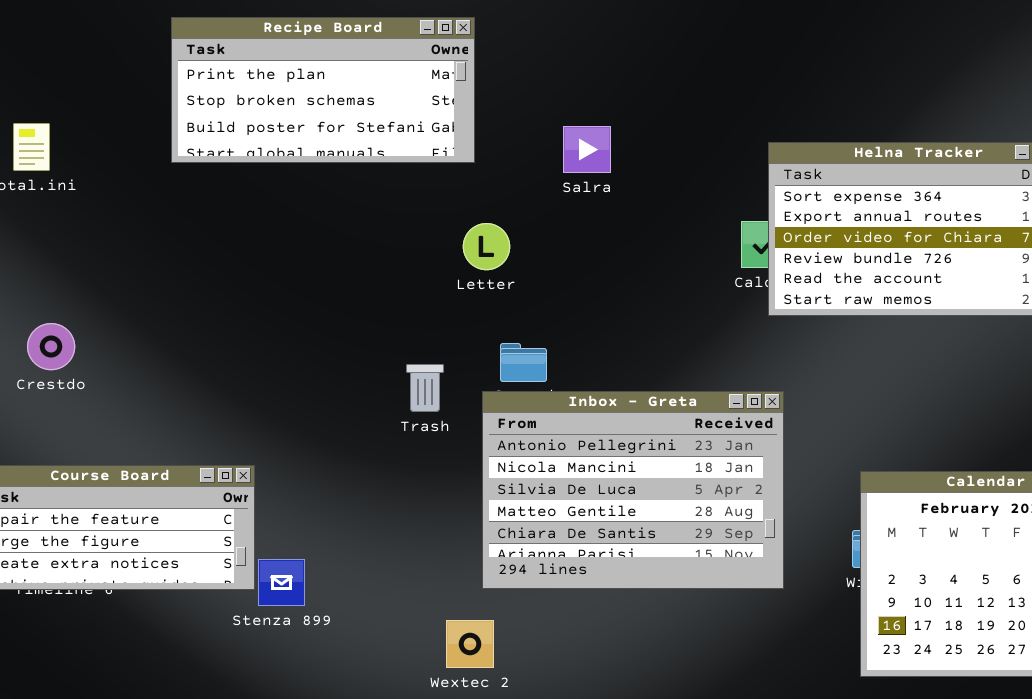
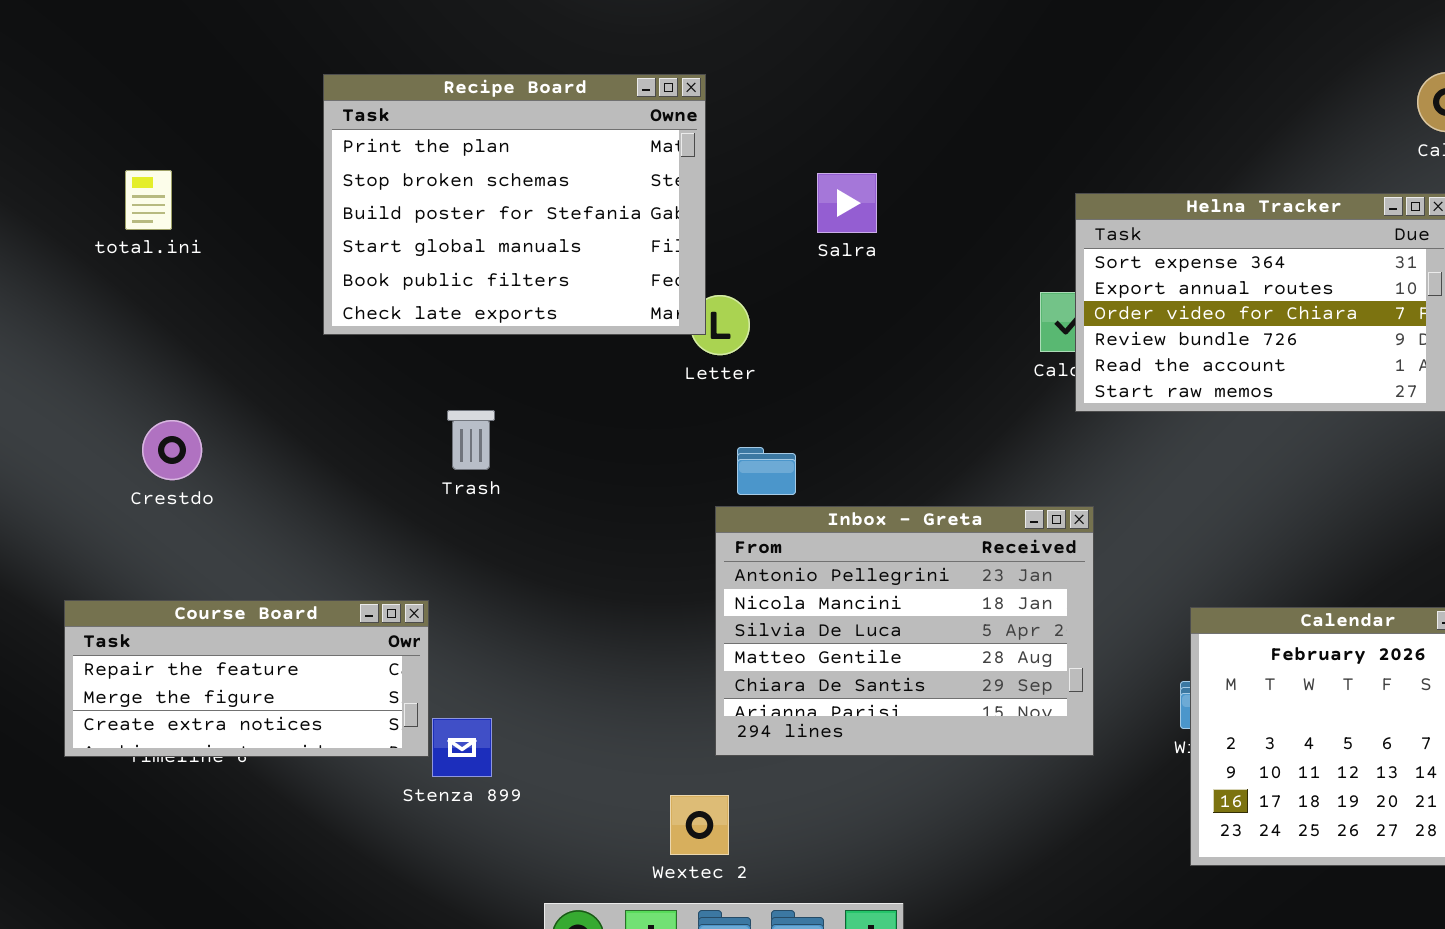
Recipe Board: [171,17,475,163] -> [323,74,706,335], moved, resized
Trash: [406,364,444,412] -> [447,410,495,470], moved

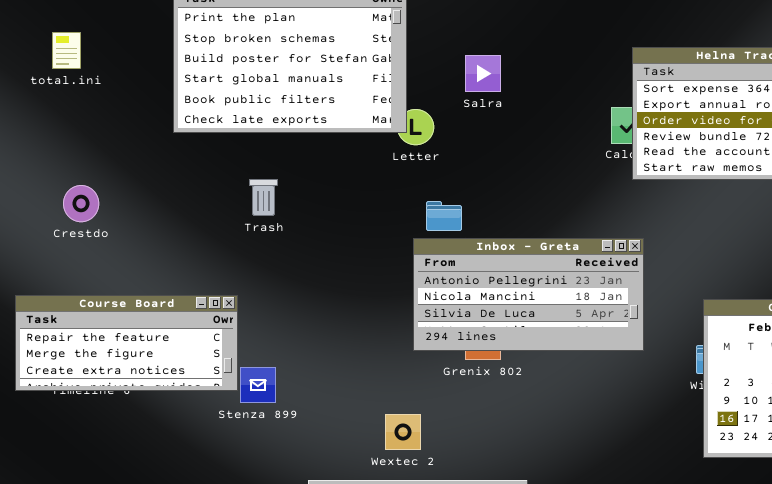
Salra: [817,173,877,233] -> [465,55,501,92], moved
Inbox - Greta: [715,506,1094,756] -> [413,238,644,351], resized

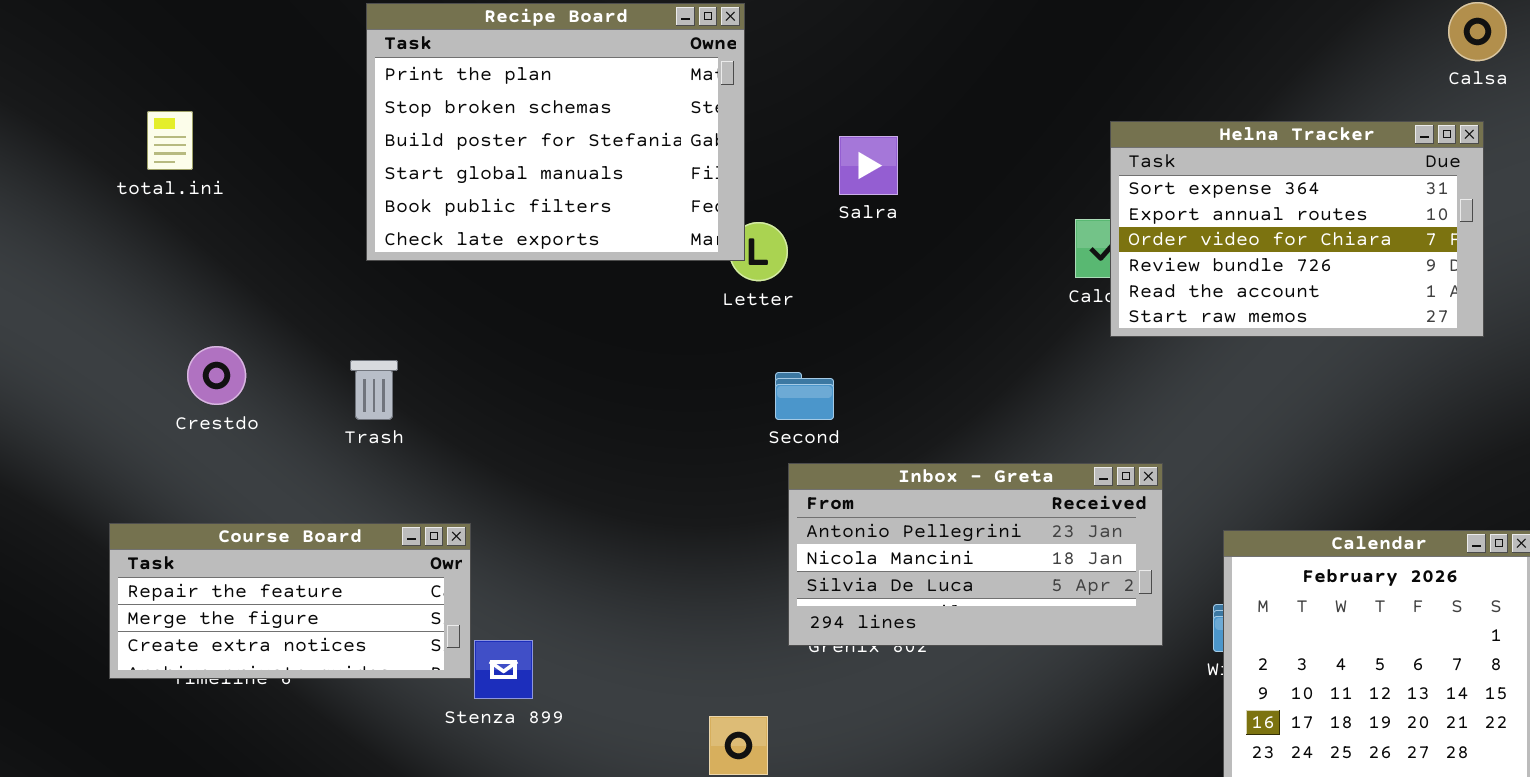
total.ini: [52,32,81,69] -> [147,111,193,170], moved
Trash: [249,179,278,216] -> [350,360,398,420], moved
Inbox - Greta: [413,238,644,351] -> [788,463,1163,646], moved

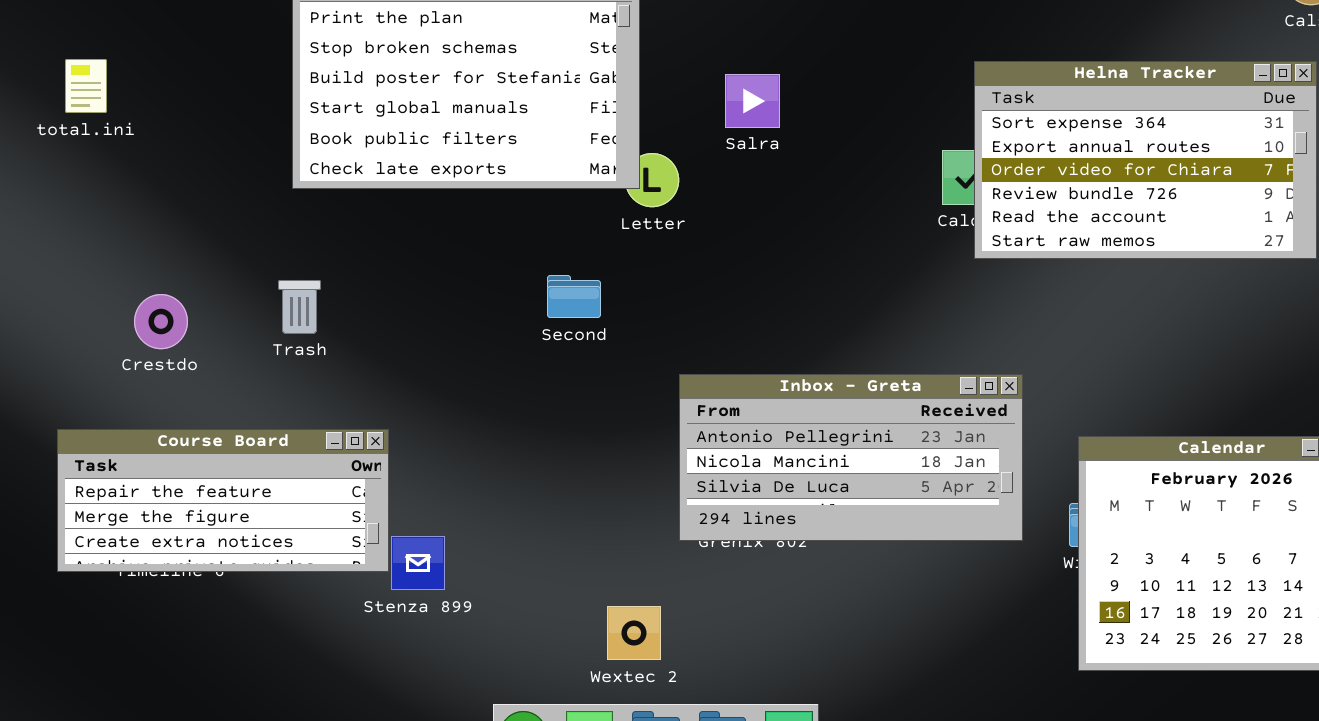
total.ini: [147,111,193,170] -> [65,59,107,113], moved
Crestdo: [187,346,246,405] -> [134,294,188,349], moved
Second: [775,372,834,420] -> [547,275,601,318], moved

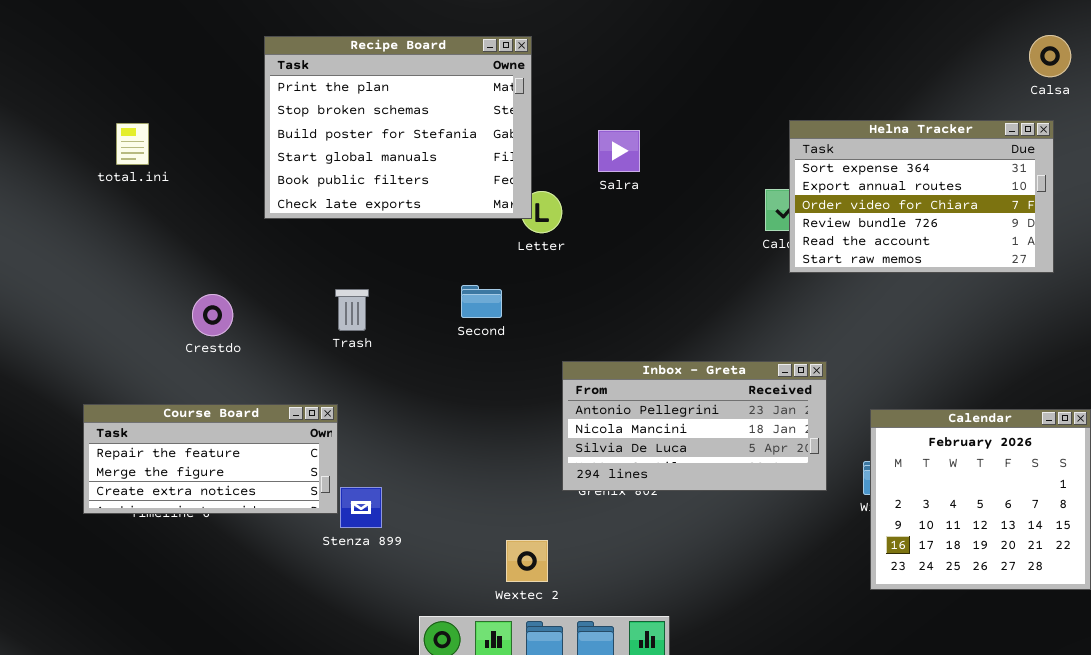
total.ini: [65,59,107,113] -> [116,123,149,165], moved
Trash: [278,280,321,334] -> [335,289,369,331], moved
Crestdo: [134,294,188,349] -> [192,294,233,336], moved

